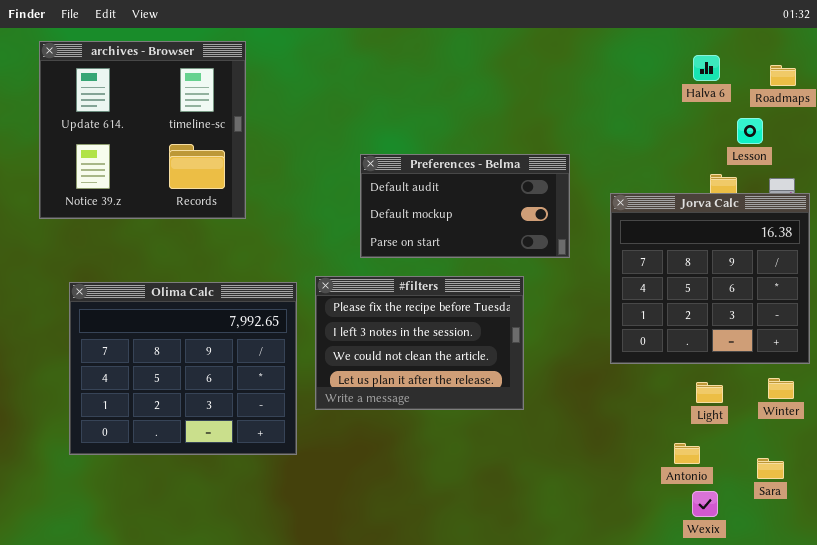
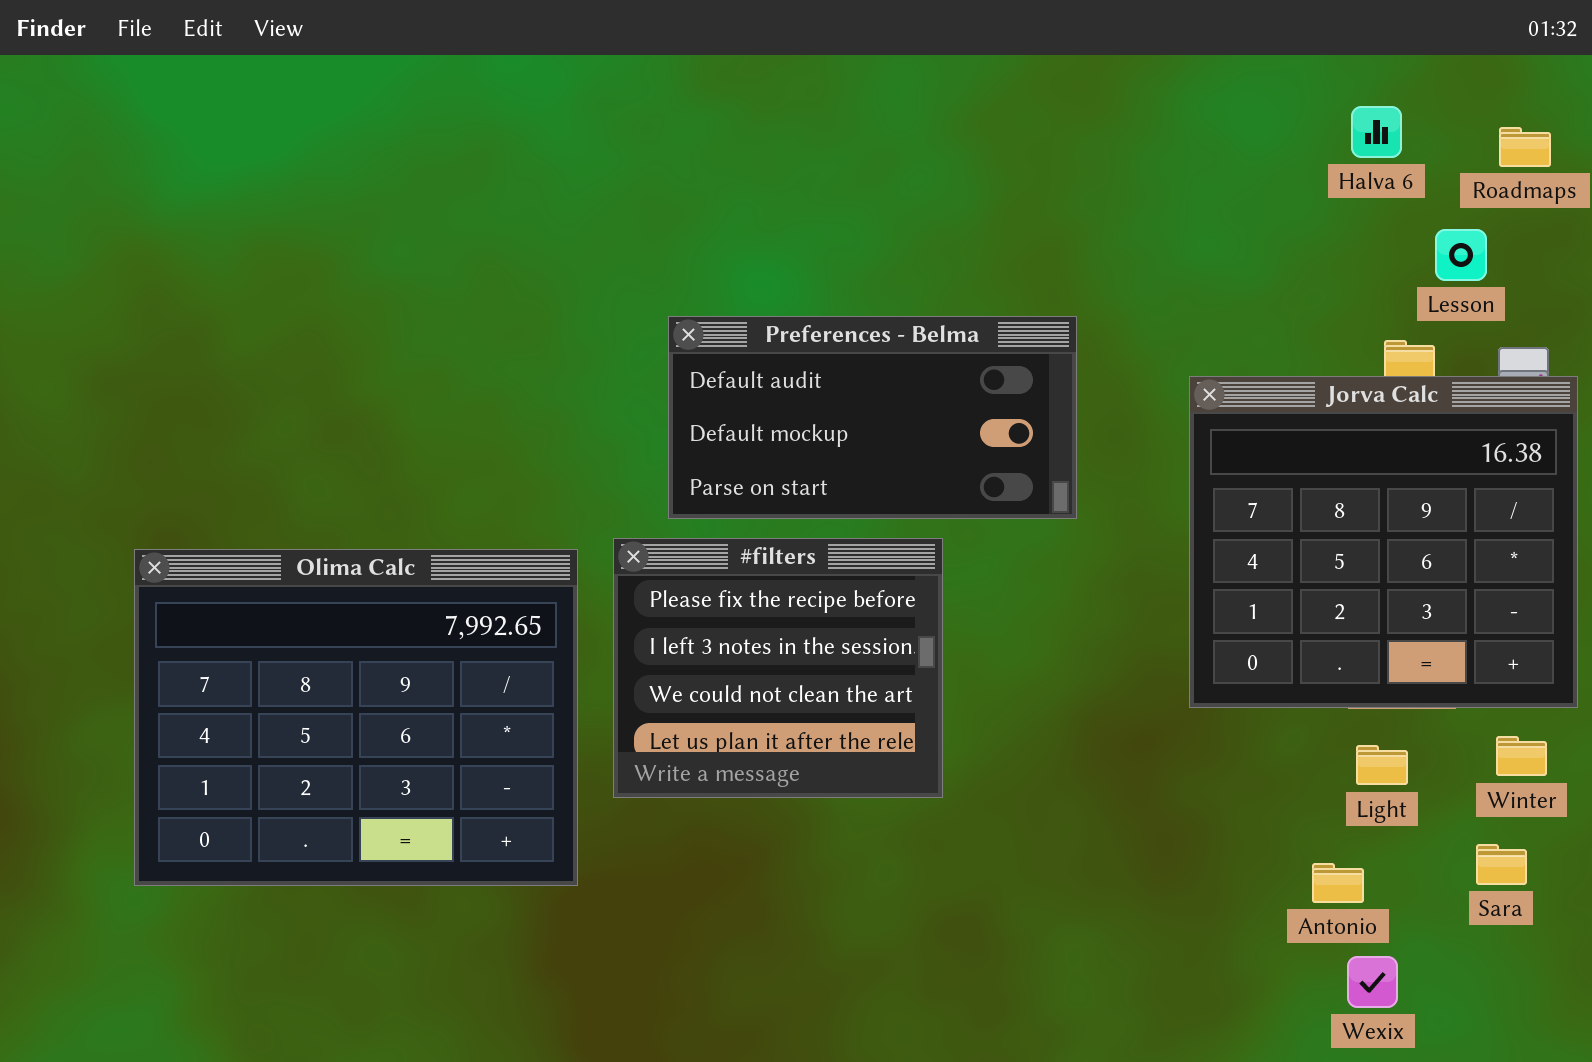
archives - Browser: [39,41,246,219] -> none, closed
Preferences - Belma: [360,154,570,258] -> [668,316,1077,519], moved
#filters: [315,276,524,410] -> [613,538,943,798], resized
Sara: [757,458,784,479] -> [1476,844,1527,885], moved

